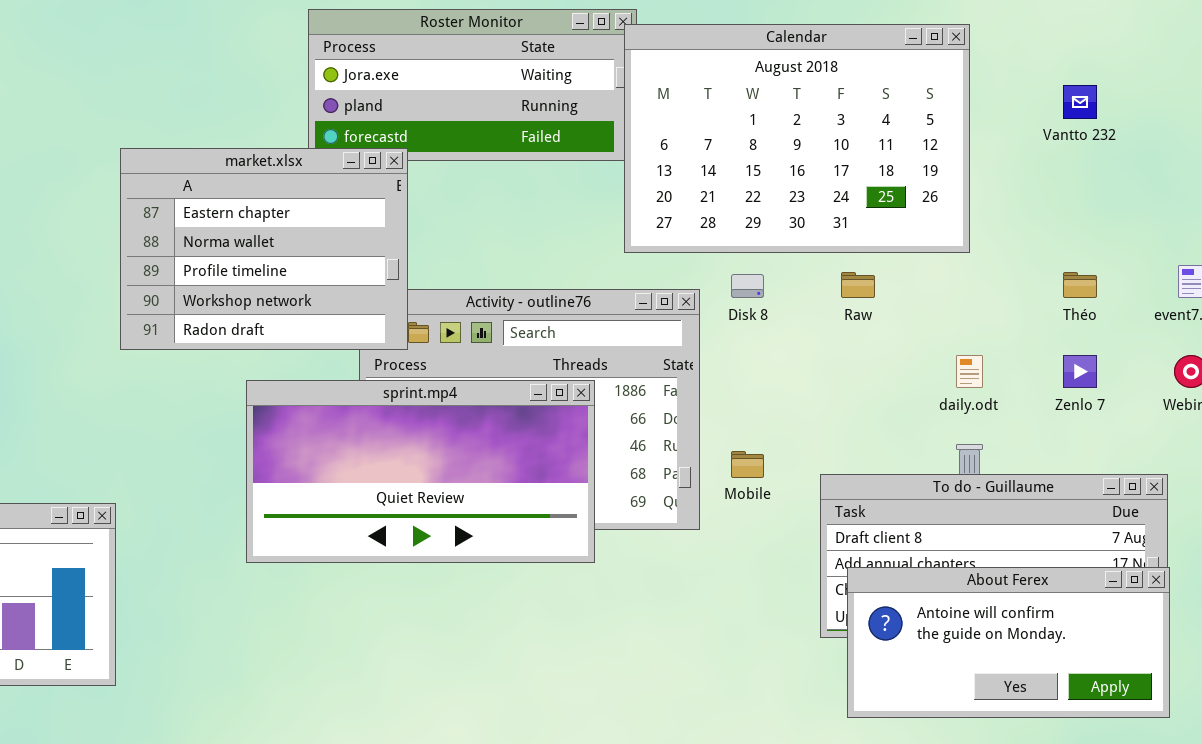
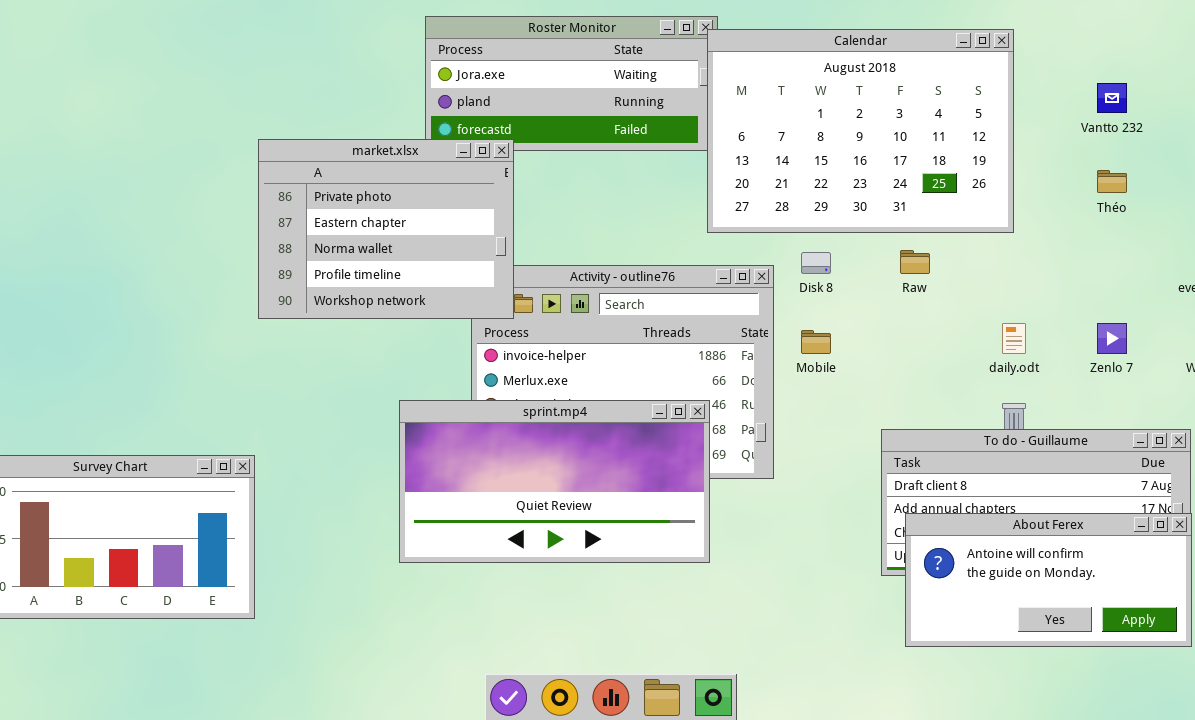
market.xlsx: [120,148,408,350] -> [258,139,514,319], scrolled up 1 row
Théo: [1063,272,1097,298] -> [1097,170,1127,193], moved
sprint.mp4: [246,380,595,563] -> [399,400,710,563], moved
Mobile: [731,451,764,478] -> [801,330,831,354], moved

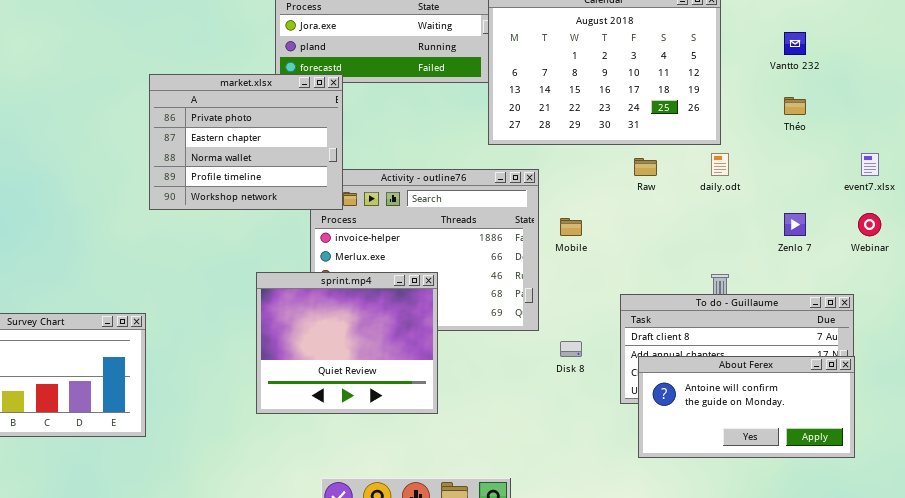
Disk 8: [801,252,831,274] -> [560,341,582,357], moved
daily.odt: [1002,323,1026,354] -> [711,153,729,176], moved
sprint.mp4: [399,400,710,563] -> [256,272,438,414], resized

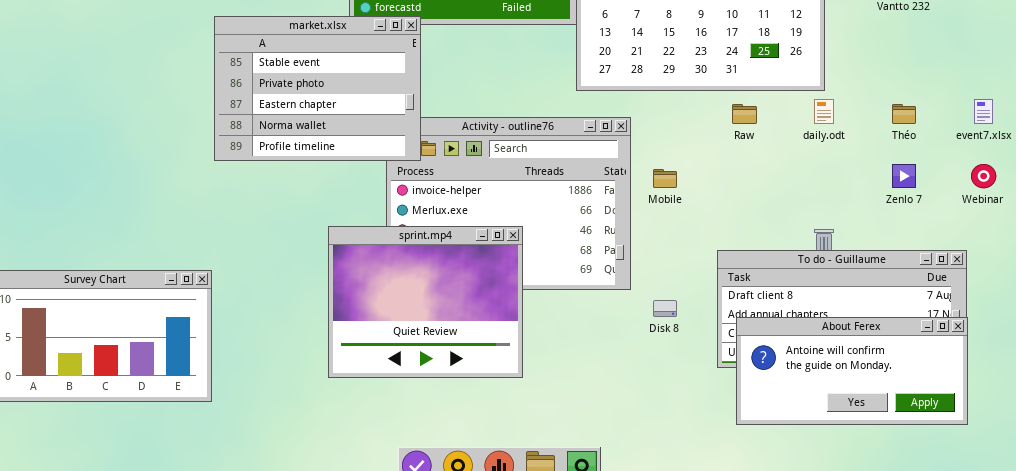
market.xlsx: [149,74,343,210] -> [214,16,421,161], scrolled up 1 row
Théo: [784,97,806,115] -> [892,104,916,124], moved

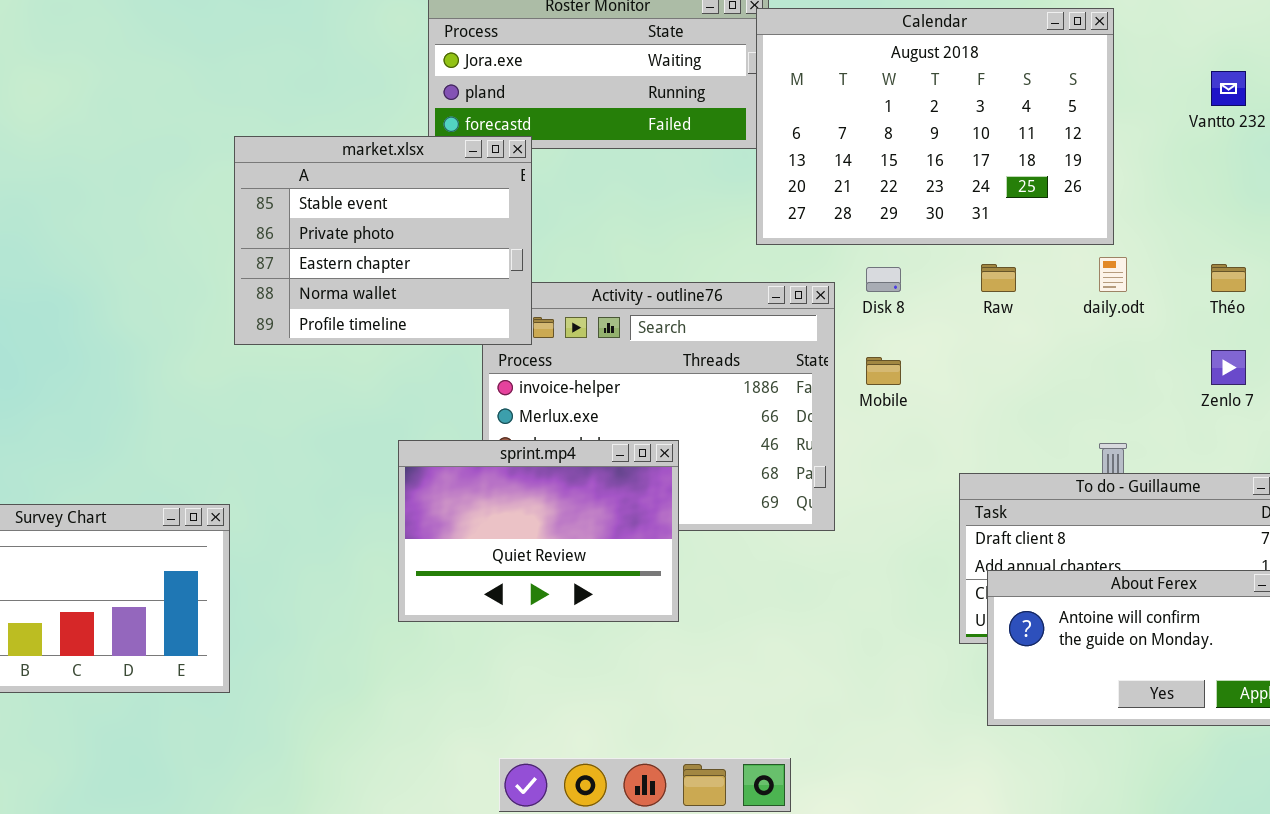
sprint.mp4: [328,226,523,378] -> [398,440,679,622], resized
Disk 8: [653,300,677,317] -> [866,267,901,292], moved

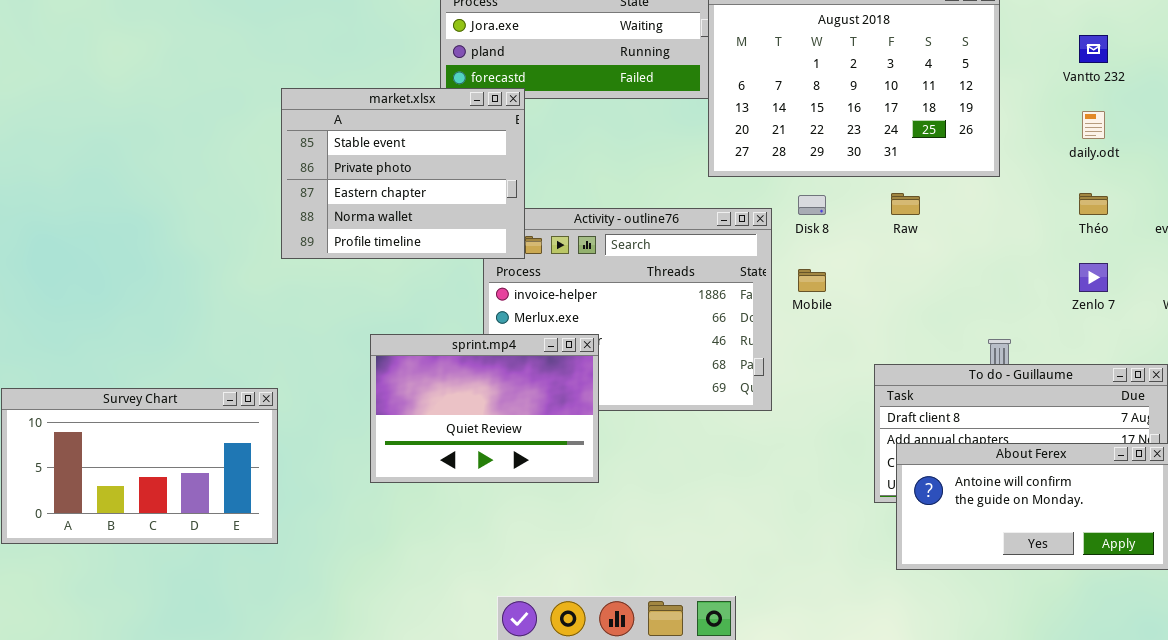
daily.odt: [1099,257,1127,292] -> [1082,111,1105,139], moved
sprint.mp4: [398,440,679,622] -> [370,334,599,483], moved

